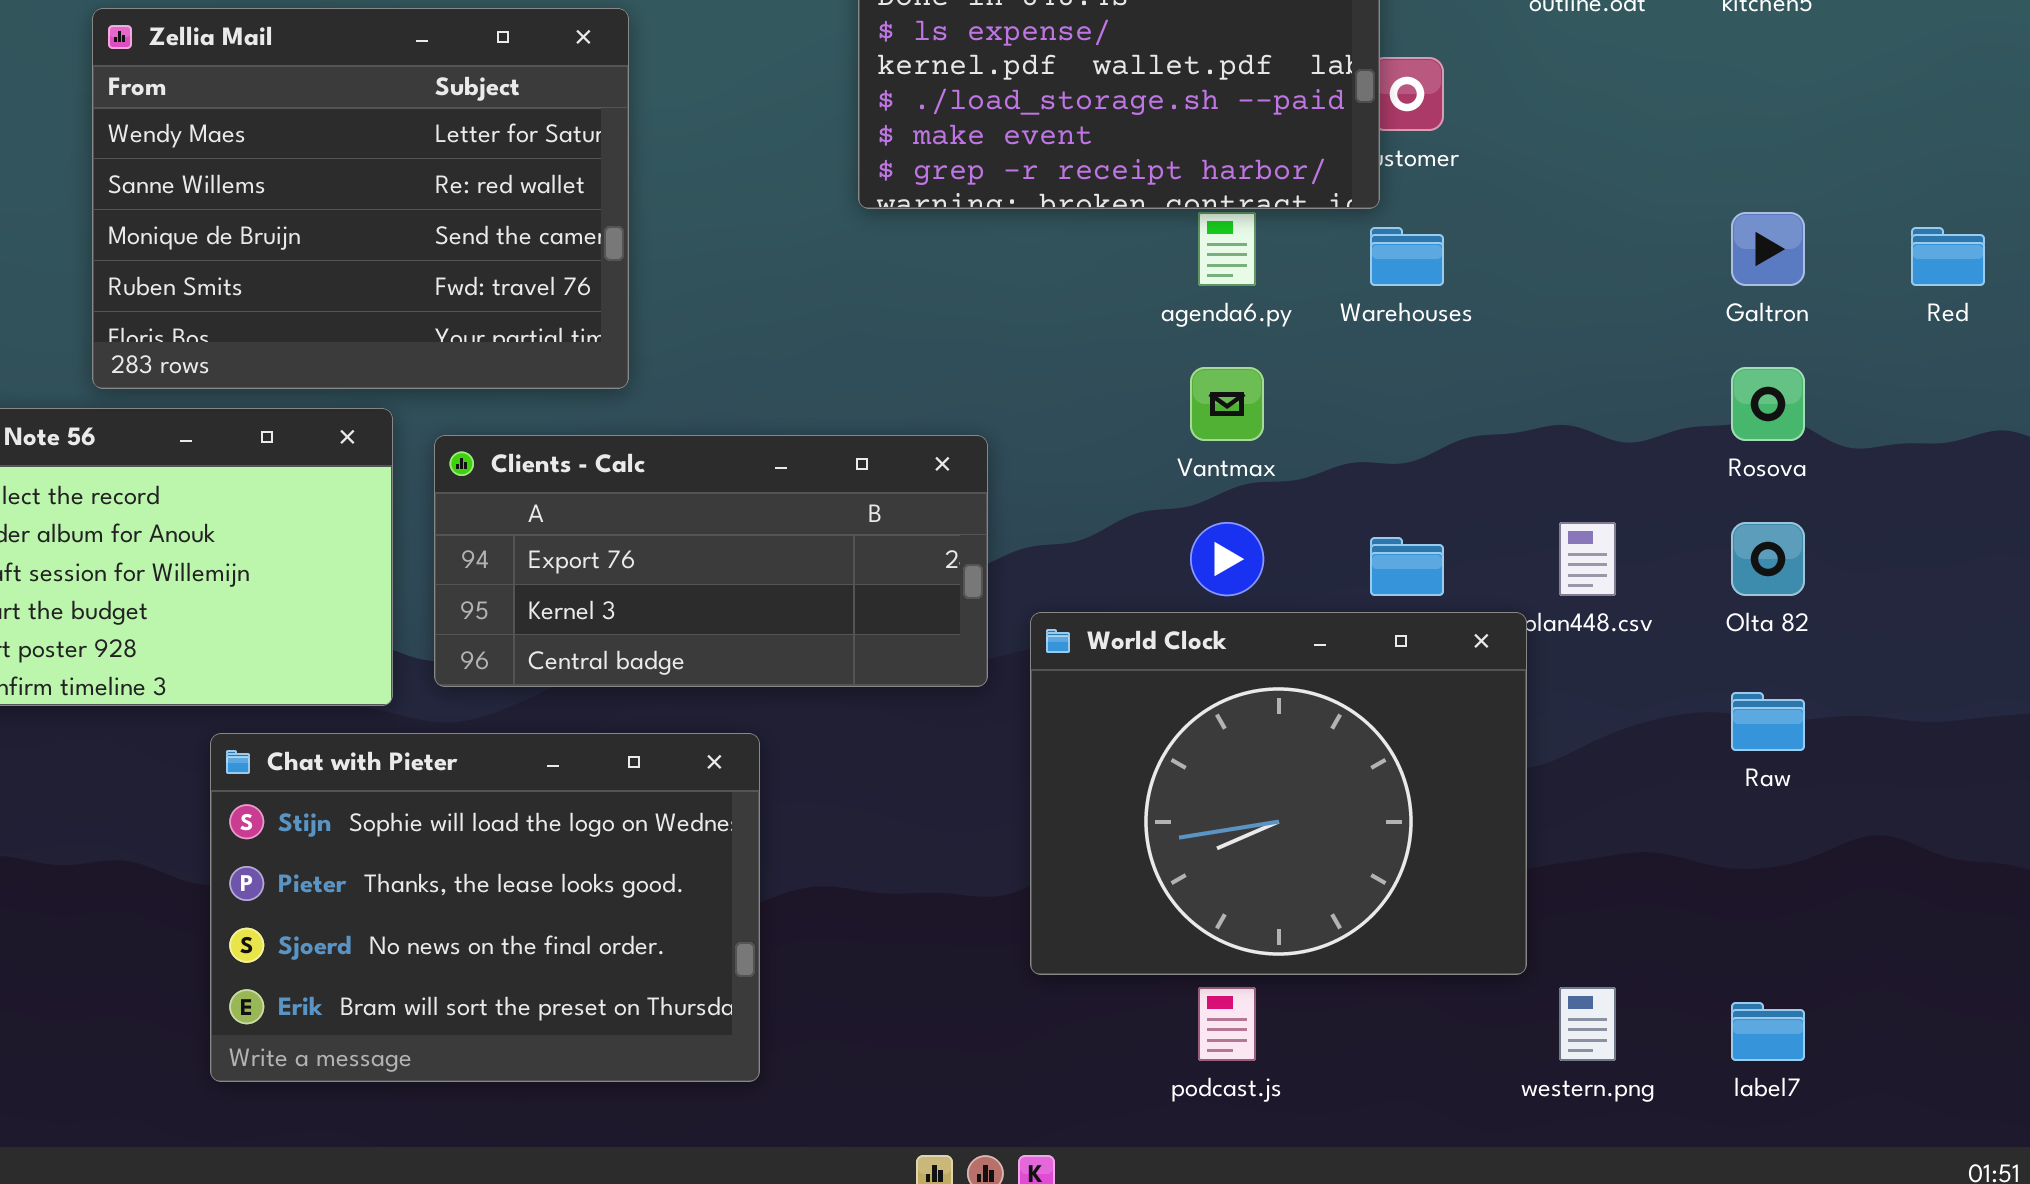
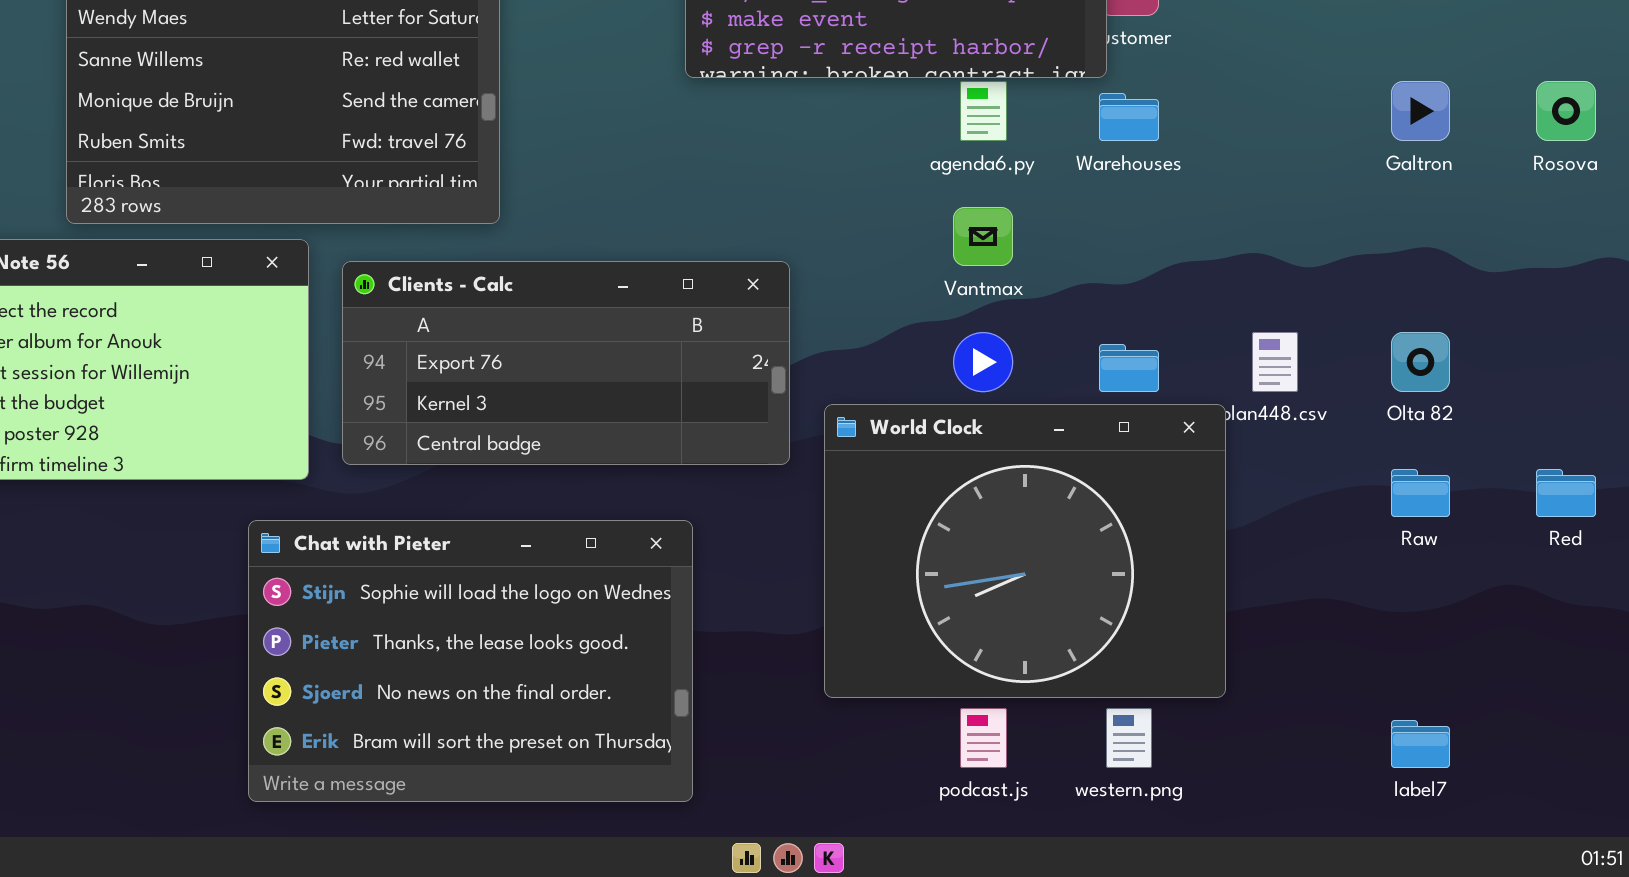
Red: [1911,227,1985,286] -> [1536,469,1596,517], moved
Rosova: [1731,367,1805,441] -> [1536,81,1596,141], moved
Chat with Pieter: [210,733,760,1082] -> [248,520,693,802], moved
western.png: [1559,987,1616,1061] -> [1106,708,1152,768], moved

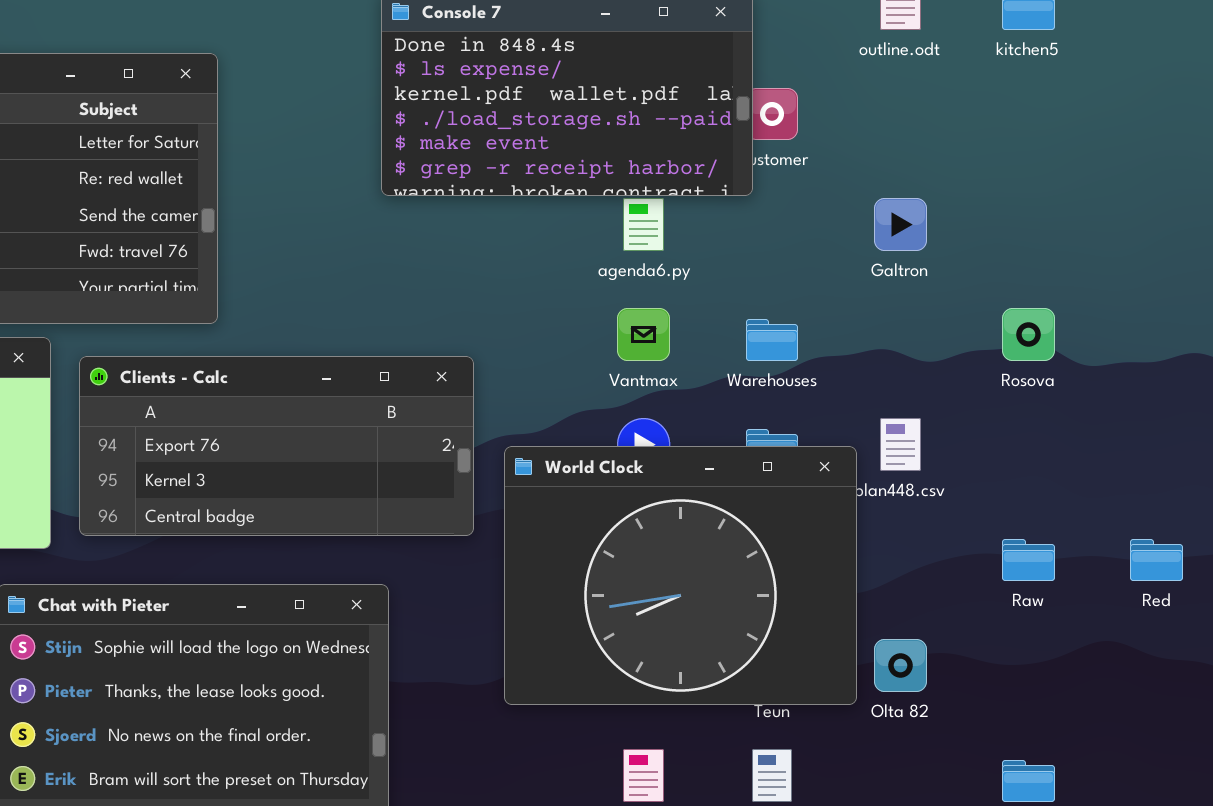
Galtron: [1391,81,1450,141] -> [874,198,927,251], moved
Rosova: [1536,81,1596,141] -> [1002,308,1055,361], moved
Warehouses: [1099,93,1159,141] -> [746,319,798,361], moved
Olta 82: [1391,332,1450,392] -> [874,639,927,692], moved
World Clock: [824,404,1226,698] -> [504,446,857,705], moved

